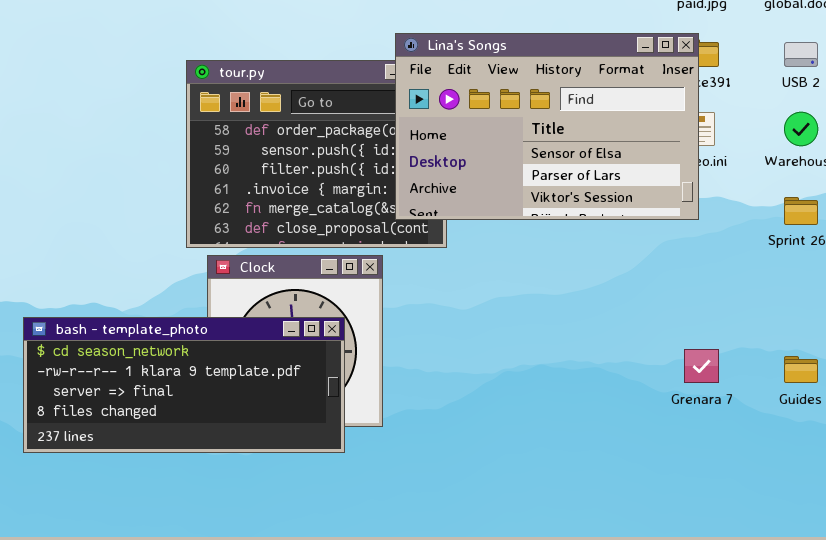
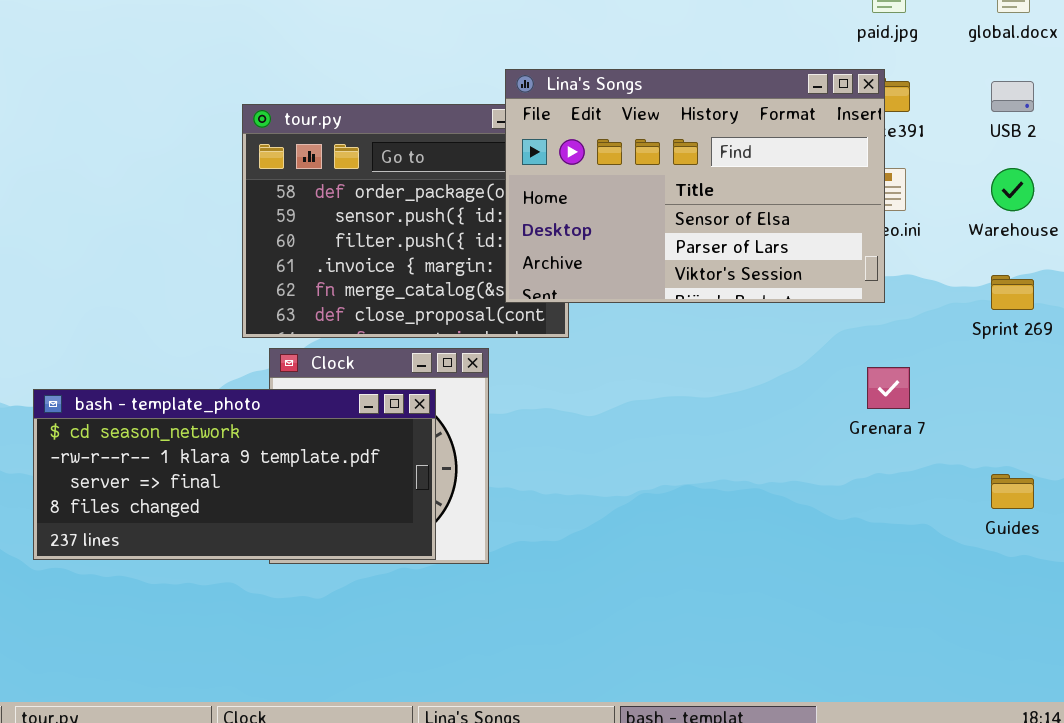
bash - template_photo: [23,317,345,453] -> [33,389,436,560], moved
Grenara 7: [684,349,719,383] -> [867,367,910,409], moved

